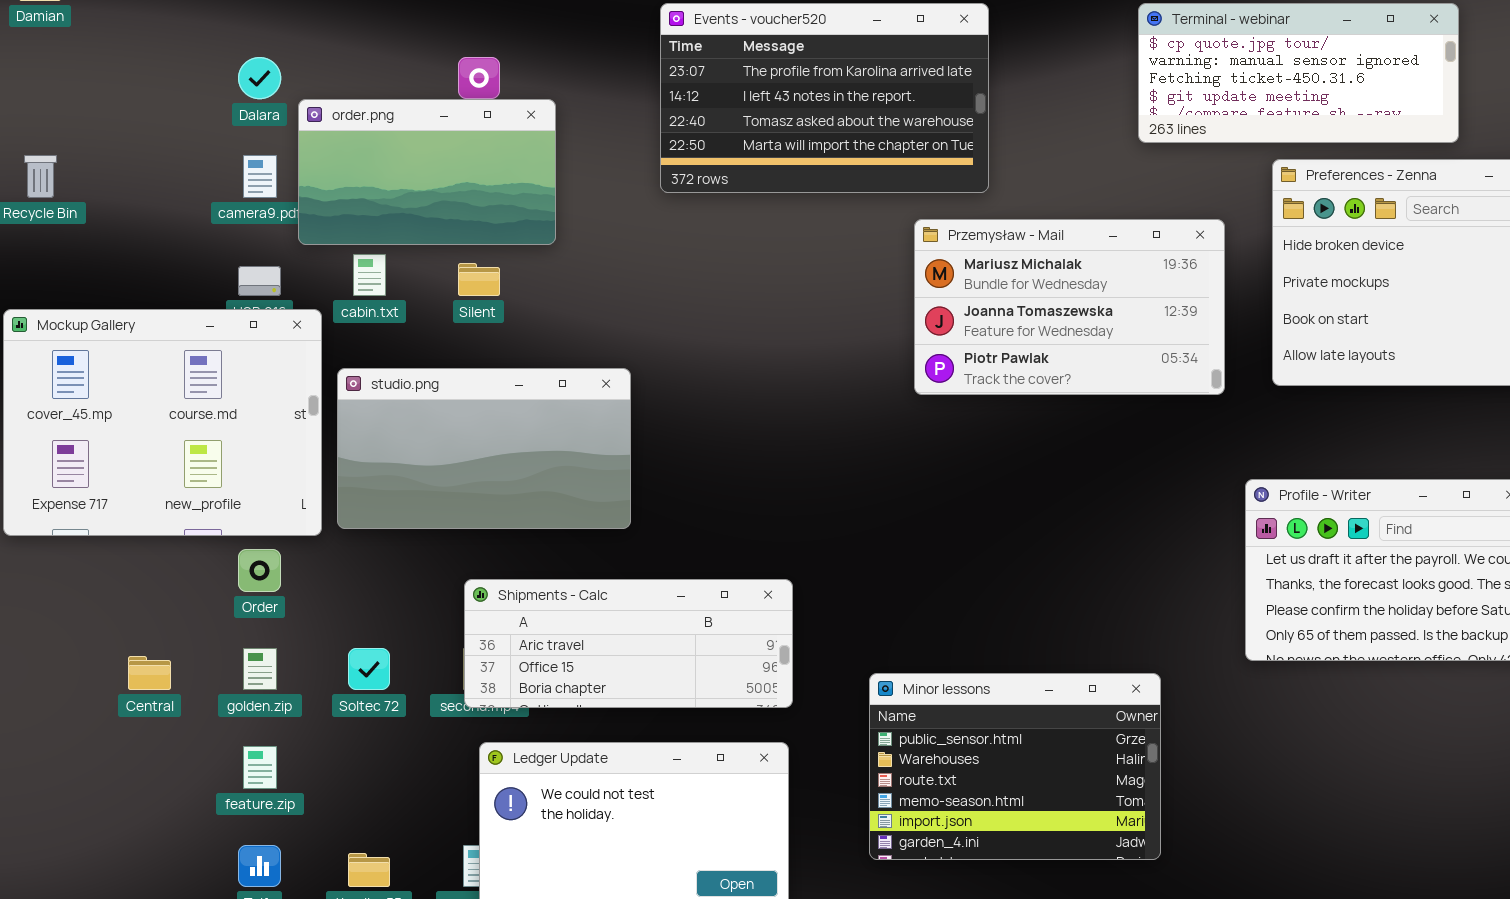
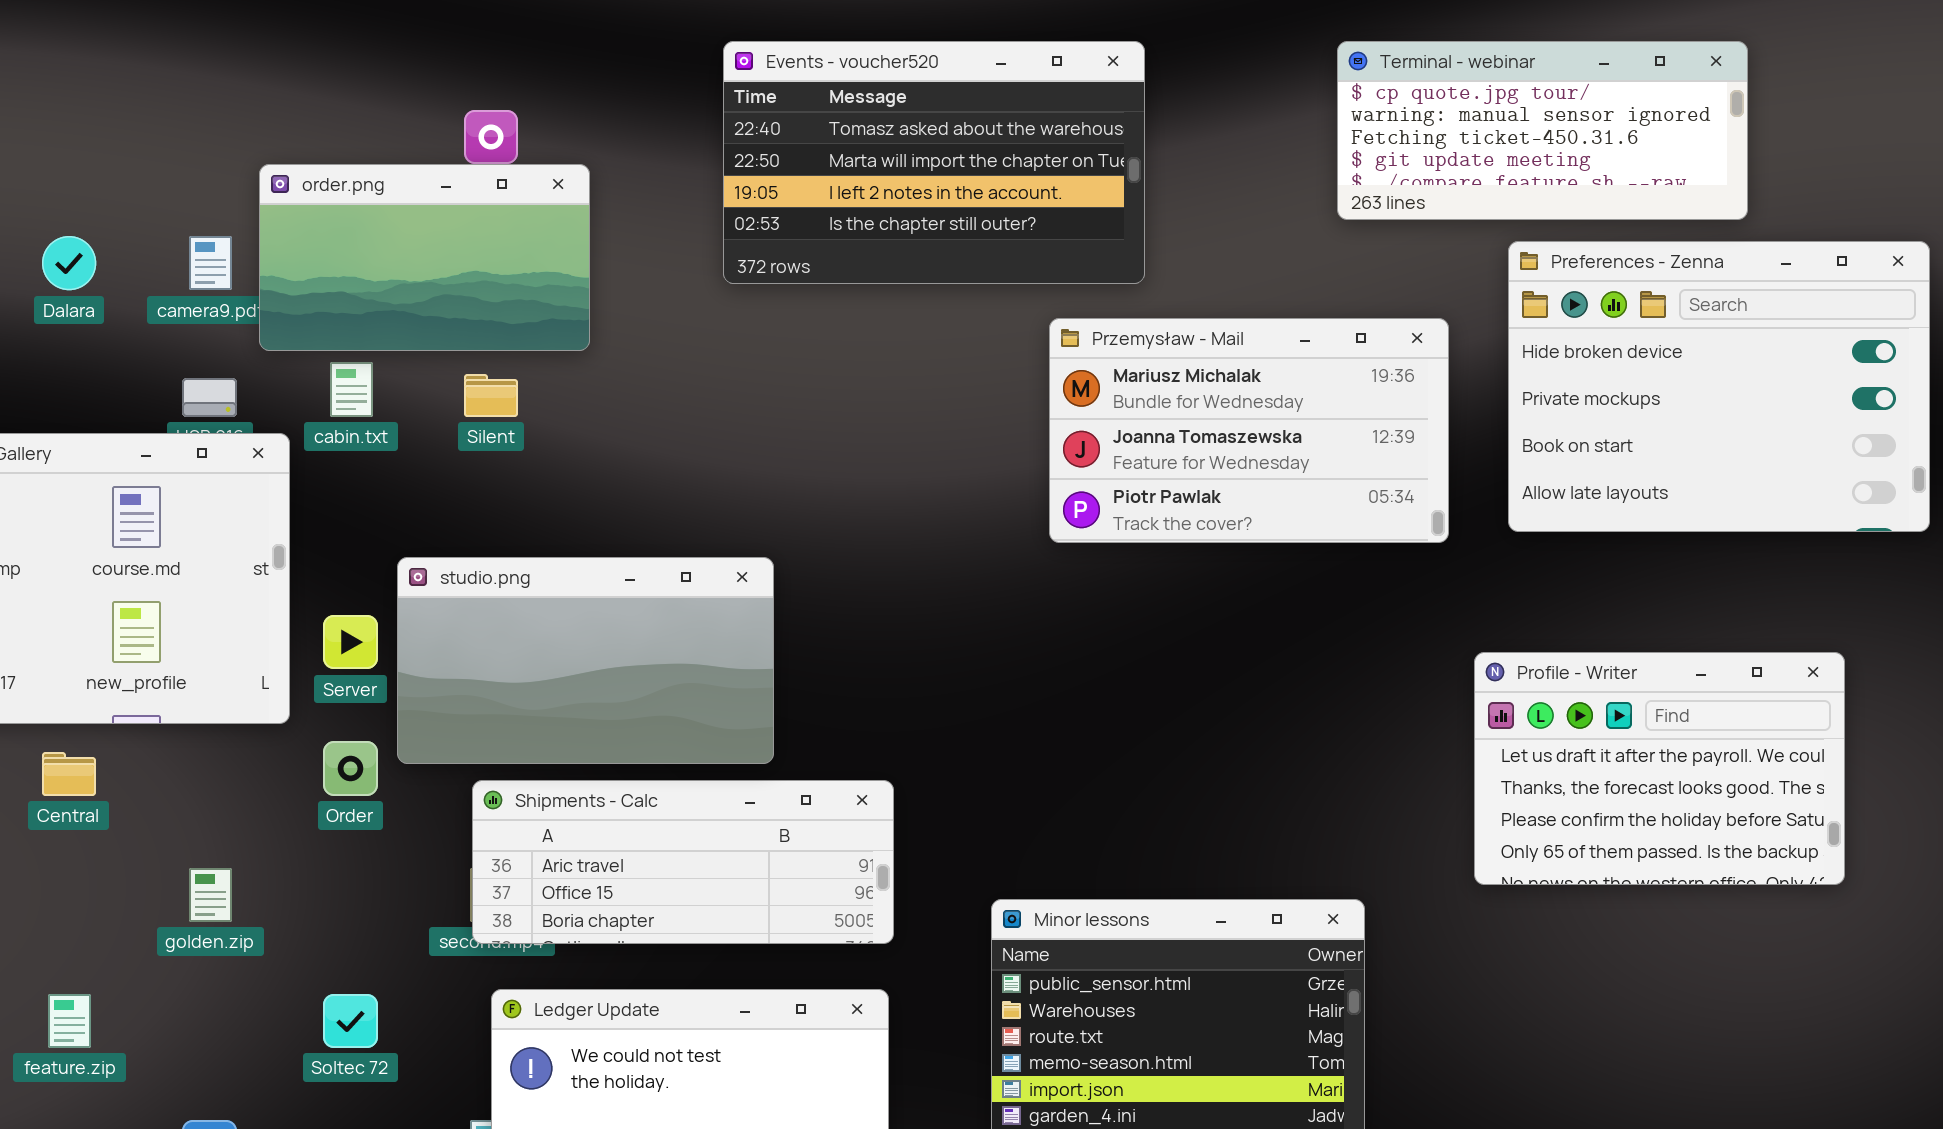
Events - voucher520: [660,3,989,193] -> [723,41,1145,284], scrolled down 2 rows
Dalara: [238,57,281,99] -> [42,236,96,290], moved
studio.png: [337,368,631,529] -> [397,557,774,764], moved
Order: [238,549,281,592] -> [323,741,378,796], moved
Soltec 72: [348,648,390,690] -> [323,994,378,1048], moved
Central: [128,656,171,690] -> [42,752,96,796], moved
feature.zip: [243,746,277,789] -> [48,994,91,1048], moved

